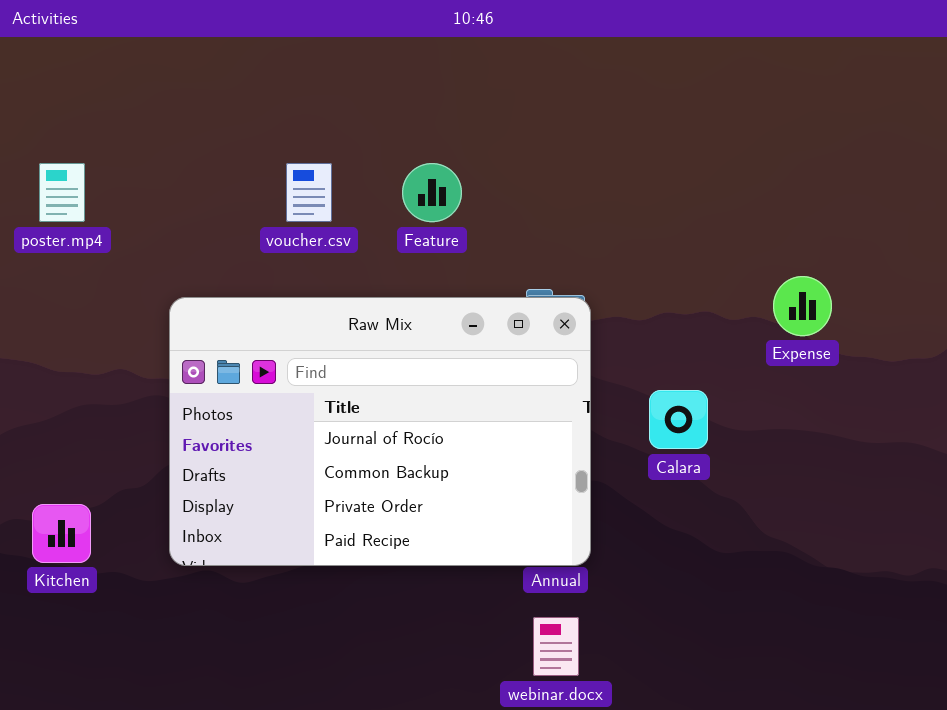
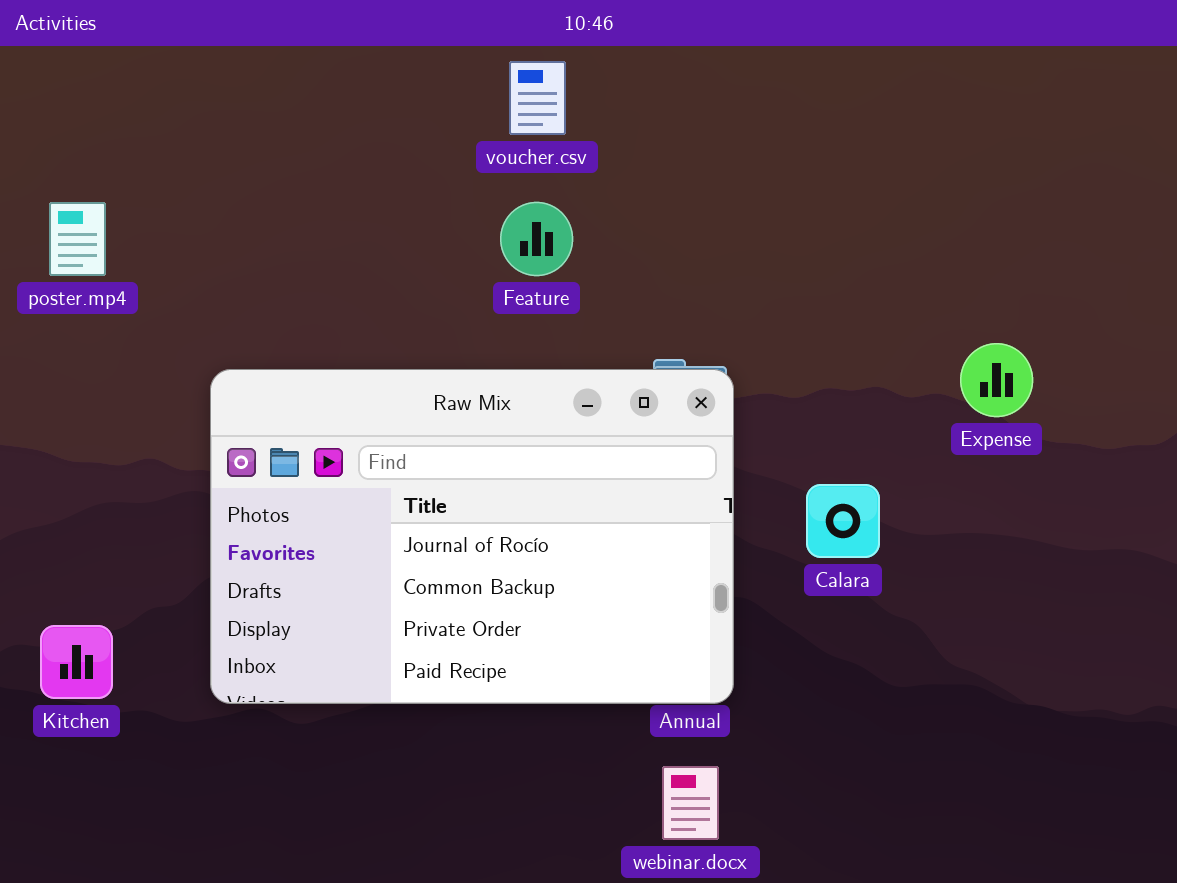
voucher.csv: [286,163,332,222] -> [509,61,566,135], moved

